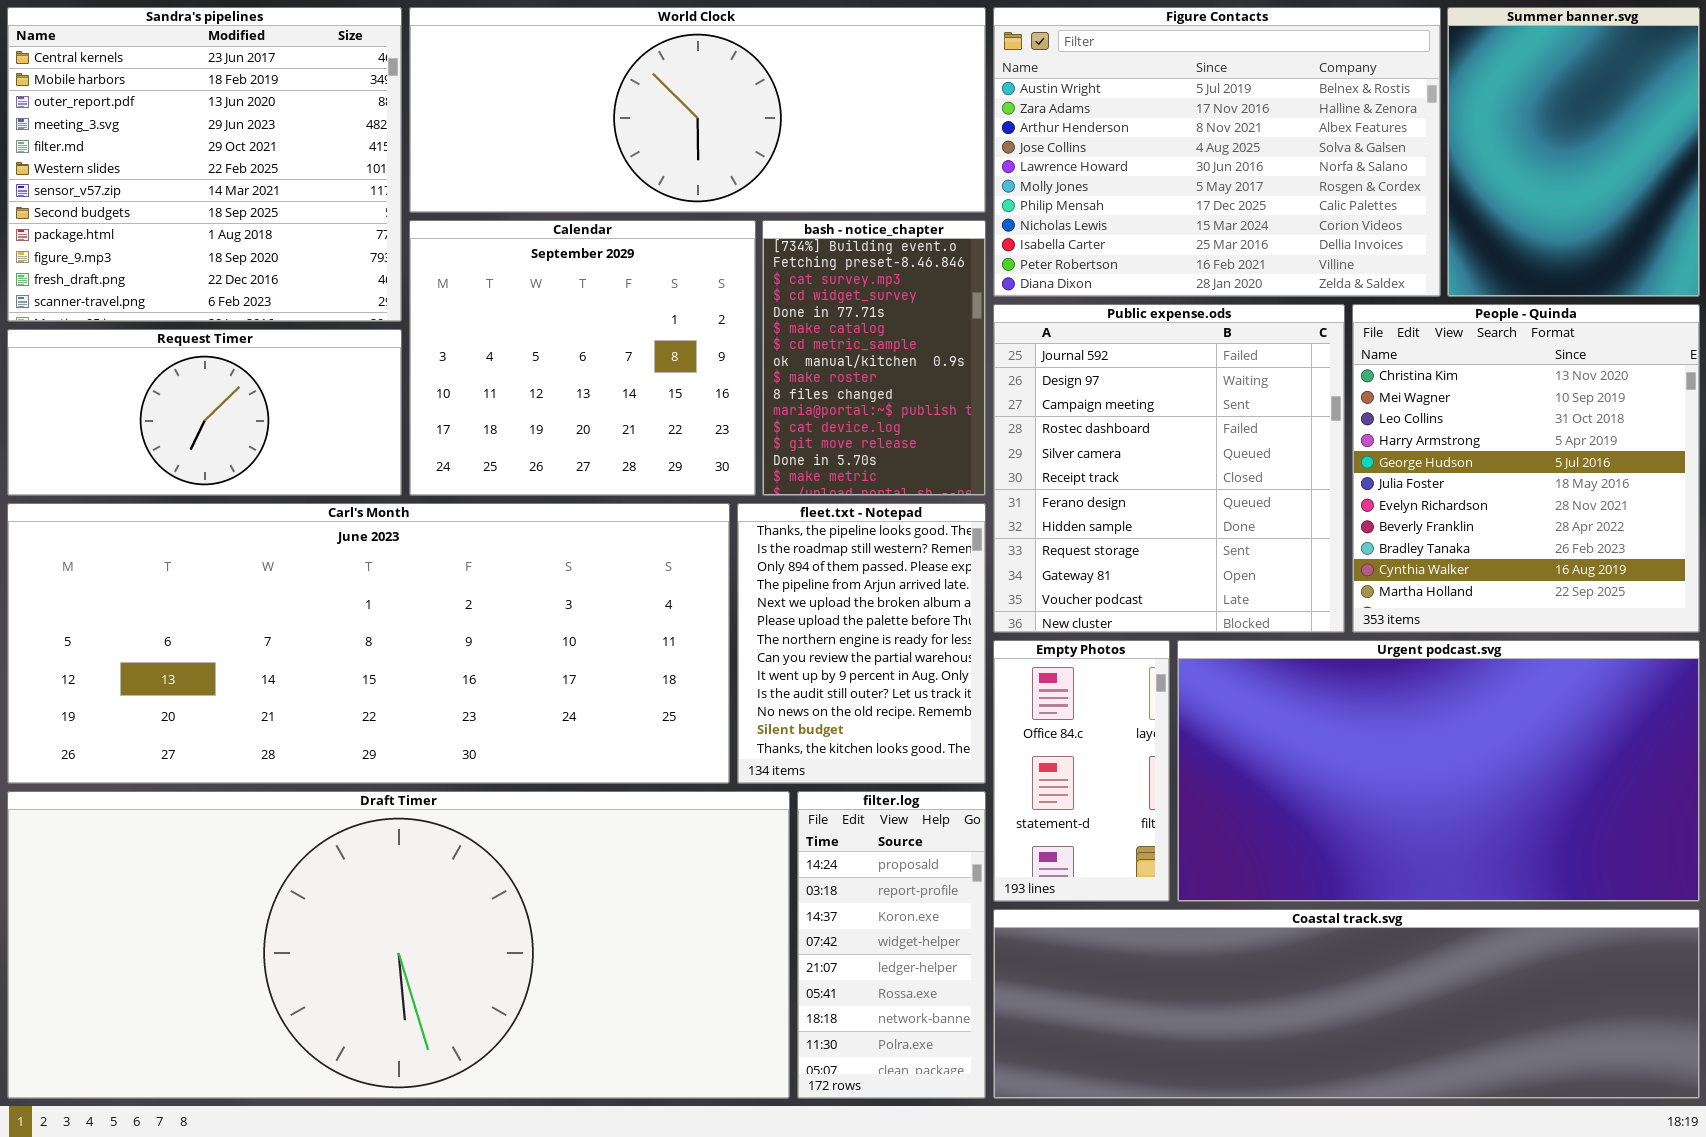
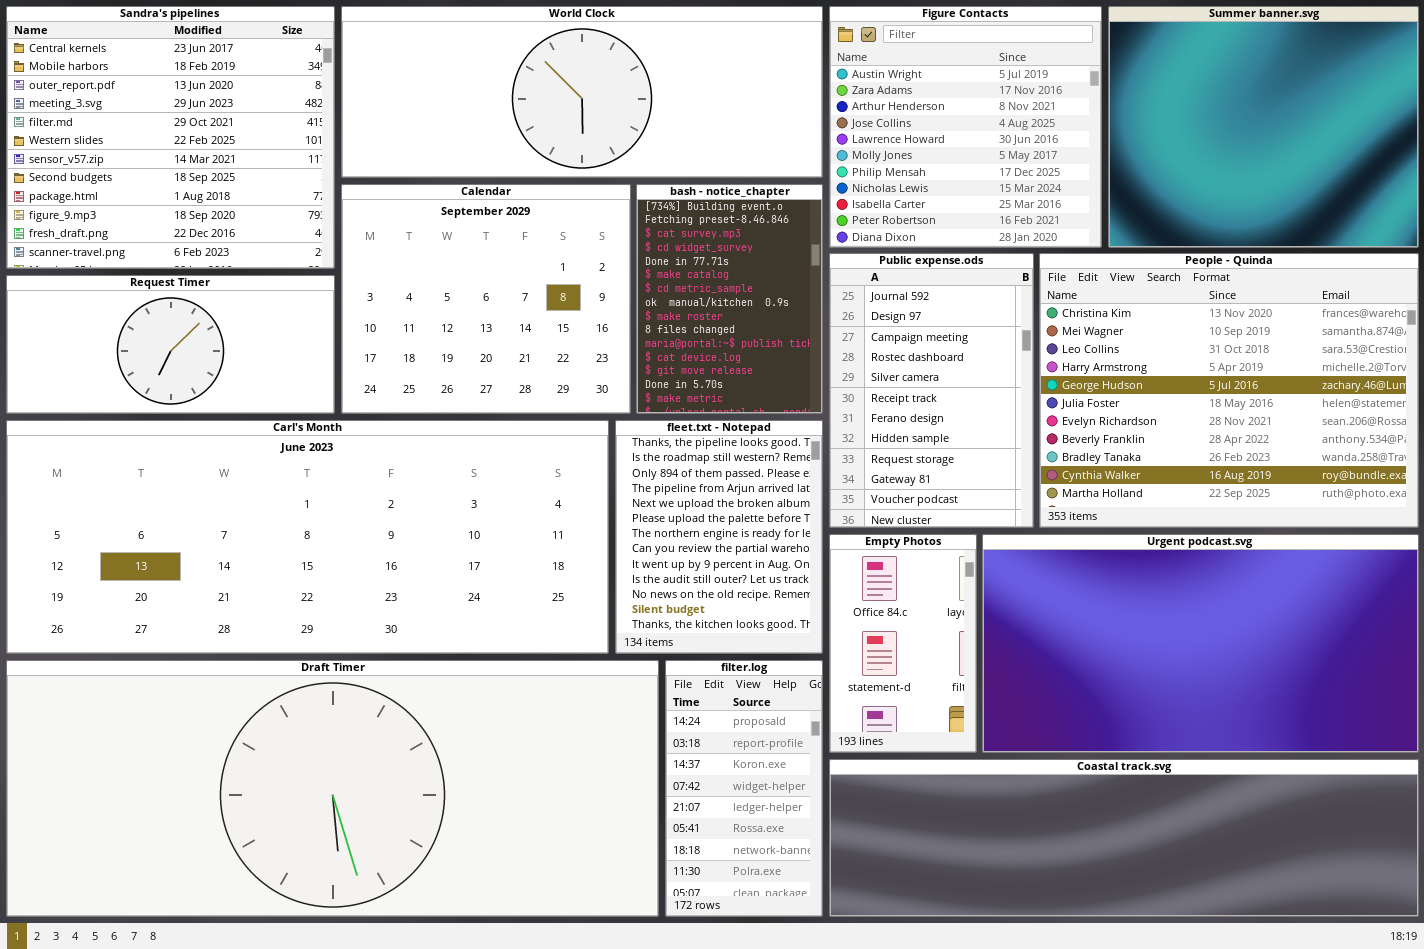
Figure Contacts: [993,7,1441,297] -> [829,6,1102,248], resized
Summer banner.svg: [1447,7,1700,297] -> [1108,6,1419,248], resized
Public expense.ods: [993,304,1345,633] -> [829,253,1034,528], resized
People - Quinda: [1352,304,1700,633] -> [1039,253,1419,528], resized

